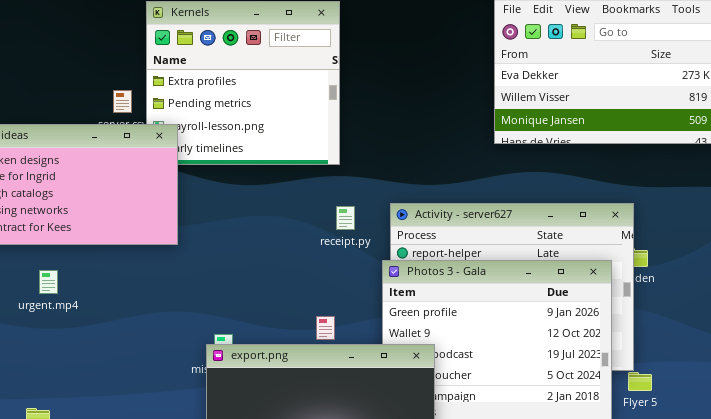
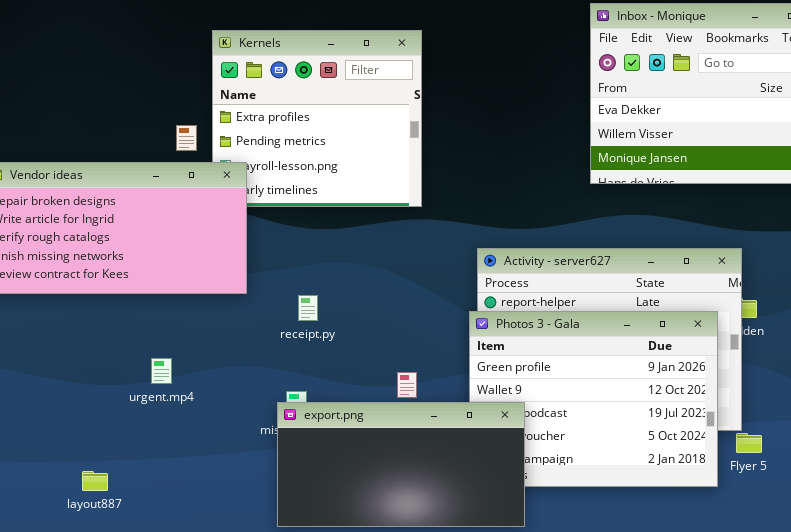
receipt.py: [336,206,355,230] -> [298,295,318,321], moved
urgent.mp4: [39,270,58,294] -> [151,358,172,384], moved

